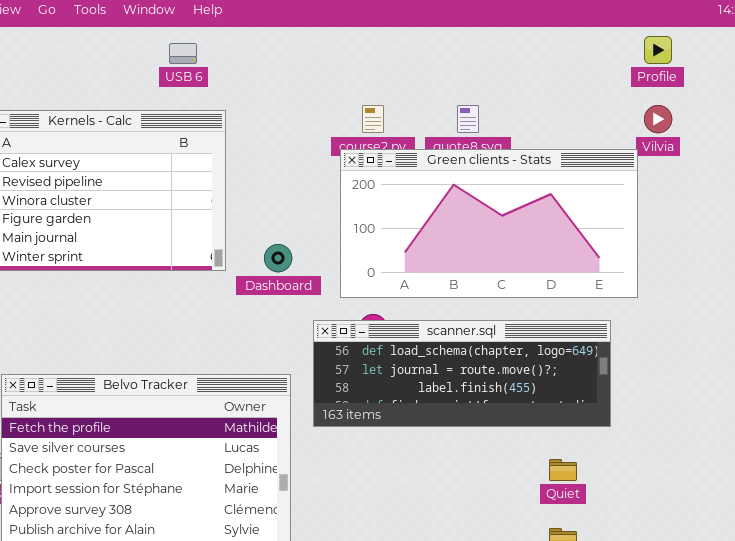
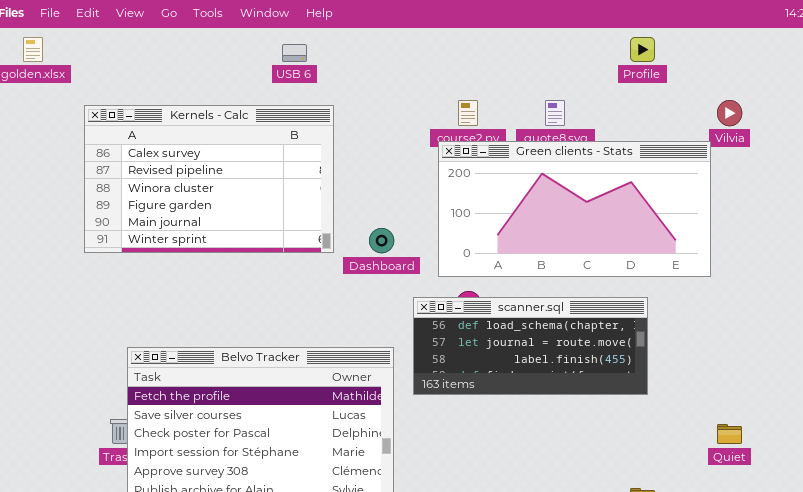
Profile: [644,36,672,64] -> [630,37,655,62], moved
scanner.sql: [313,320,611,427] -> [413,297,648,395], resized
Quiet: [549,459,577,481] -> [717,424,742,444], moved

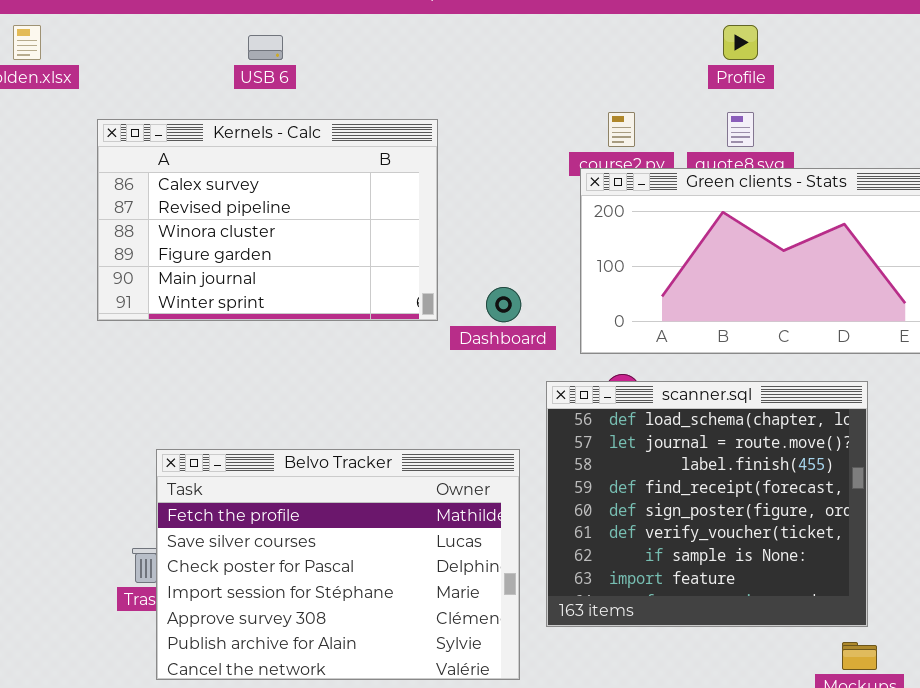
Profile: [630,37,655,62] -> [723,25,758,60], moved
USB 6: [282,44,307,62] -> [248,35,283,60], moved
scanner.sql: [413,297,648,395] -> [546,381,868,627], resized

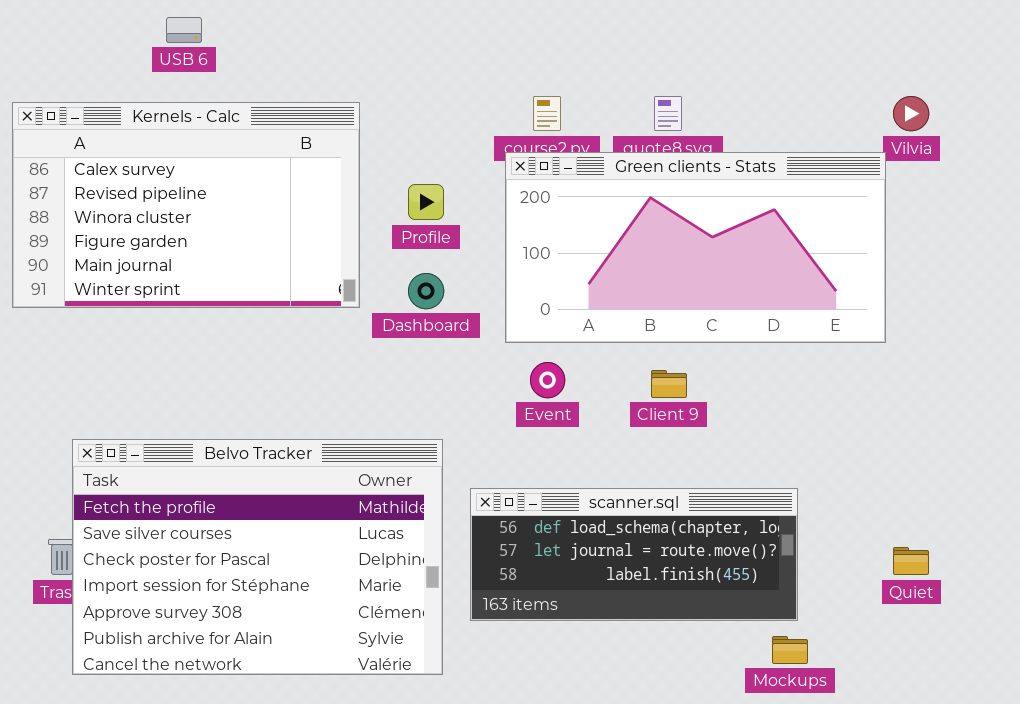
Profile: [723,25,758,60] -> [408,184,444,220], moved
scanner.sql: [546,381,868,627] -> [470,488,798,621], resized

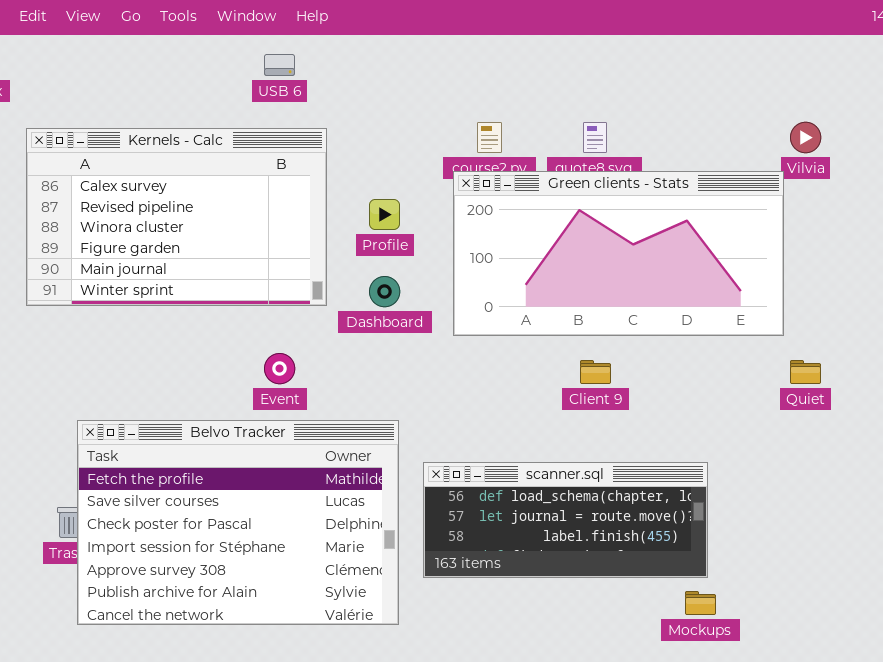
USB 6: [166,17,202,43] -> [264,54,295,76], moved
Event: [530,362,565,398] -> [264,353,295,384], moved
Quiet: [893,547,929,575] -> [790,360,821,384], moved

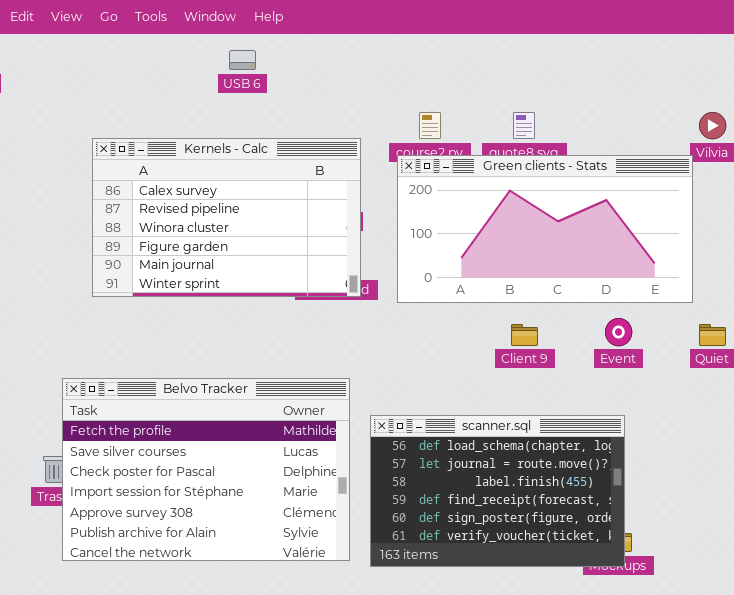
Kernels - Calc: [26,128,327,306] -> [92,138,361,297], moved
Event: [264,353,295,384] -> [605,318,632,346], moved
scanner.sql: [423,462,708,578] -> [370,415,625,567], resized

